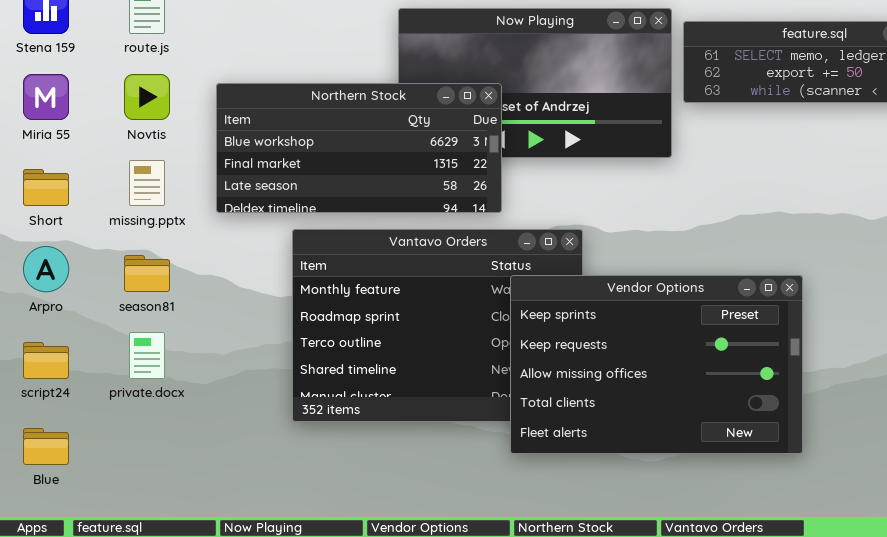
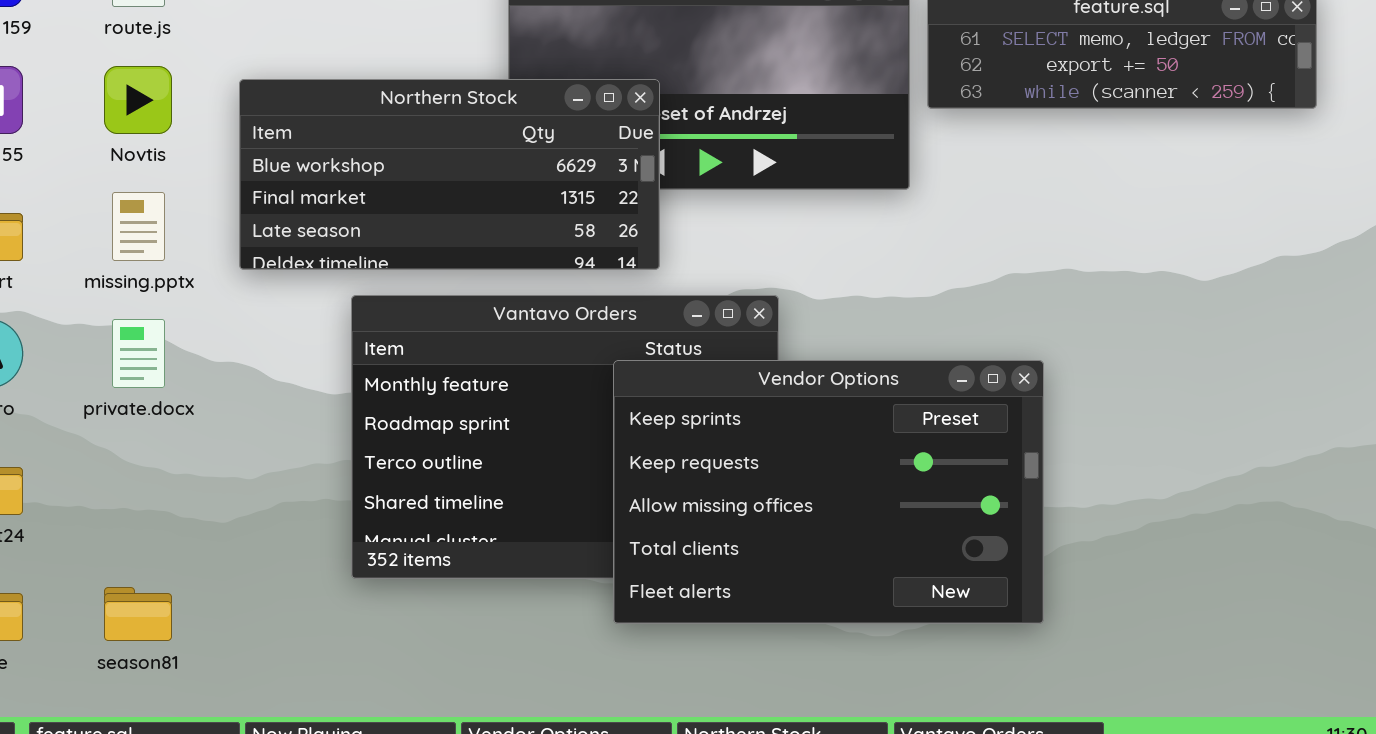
season81: [124,255,170,292] -> [104,587,172,641], moved
Vendor Options: [510,275,803,454] -> [613,360,1044,624], moved
private.docx: [129,332,165,379] -> [112,319,165,388], moved

